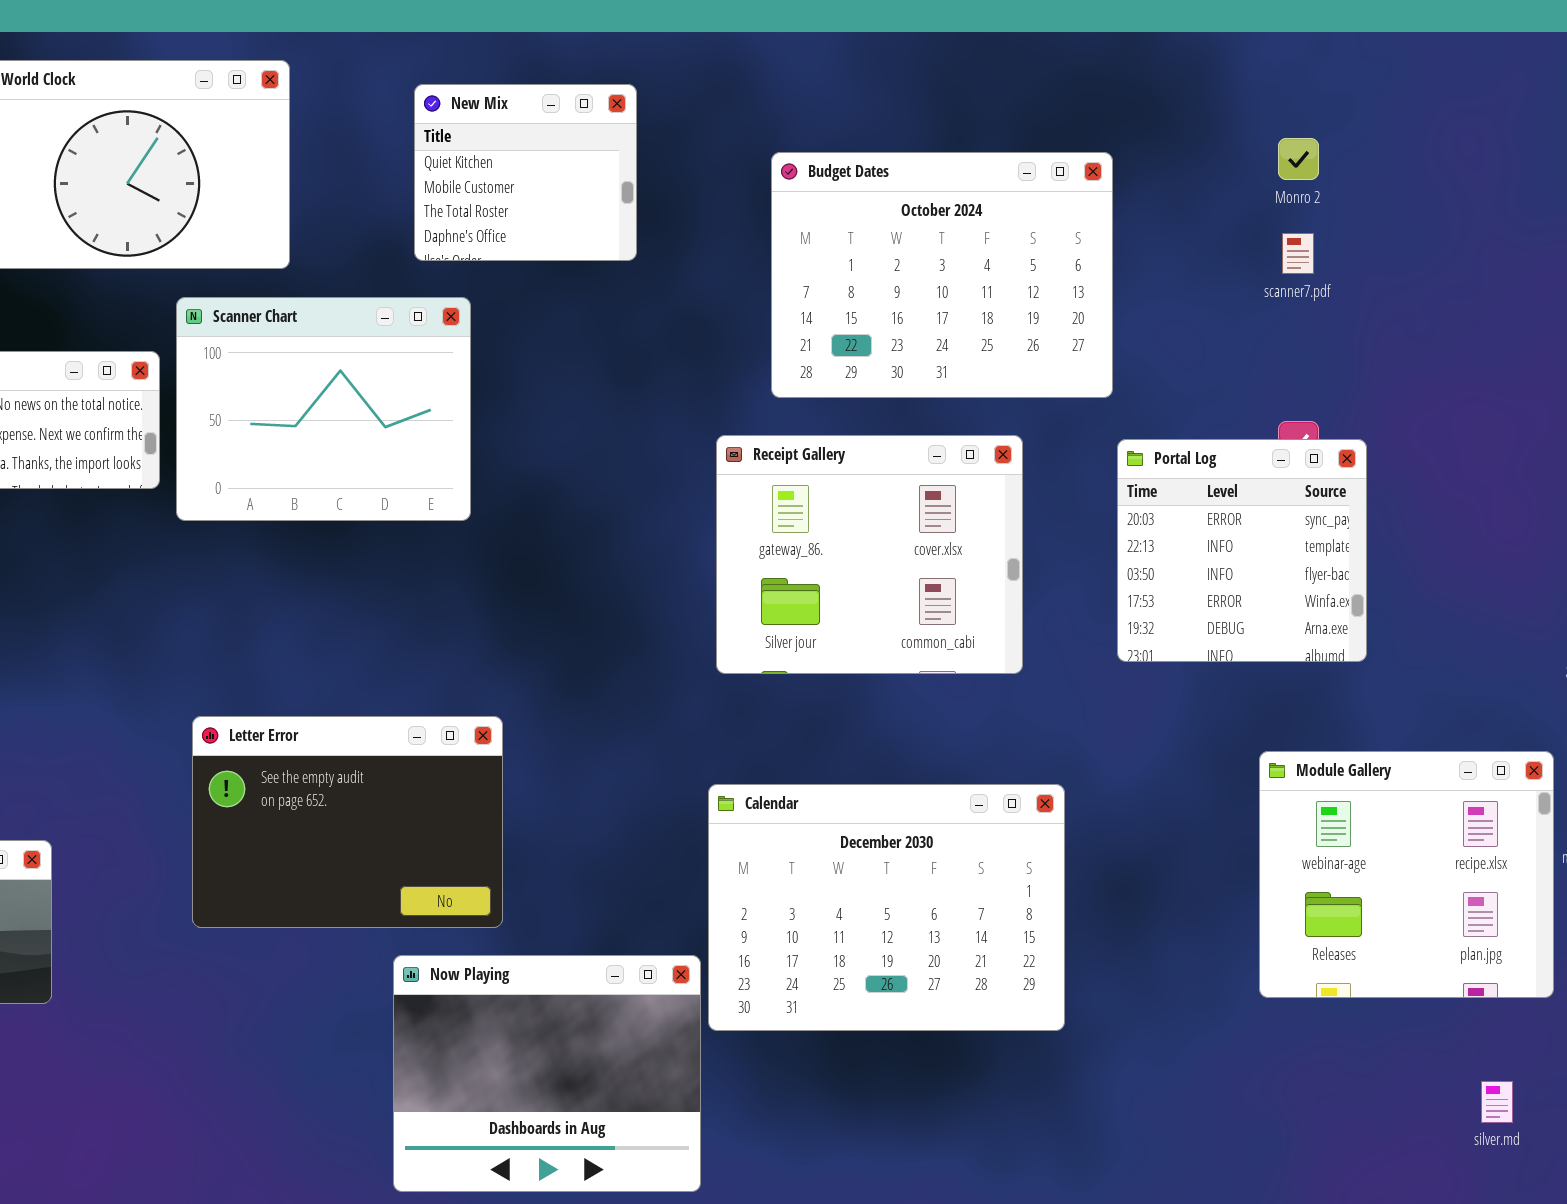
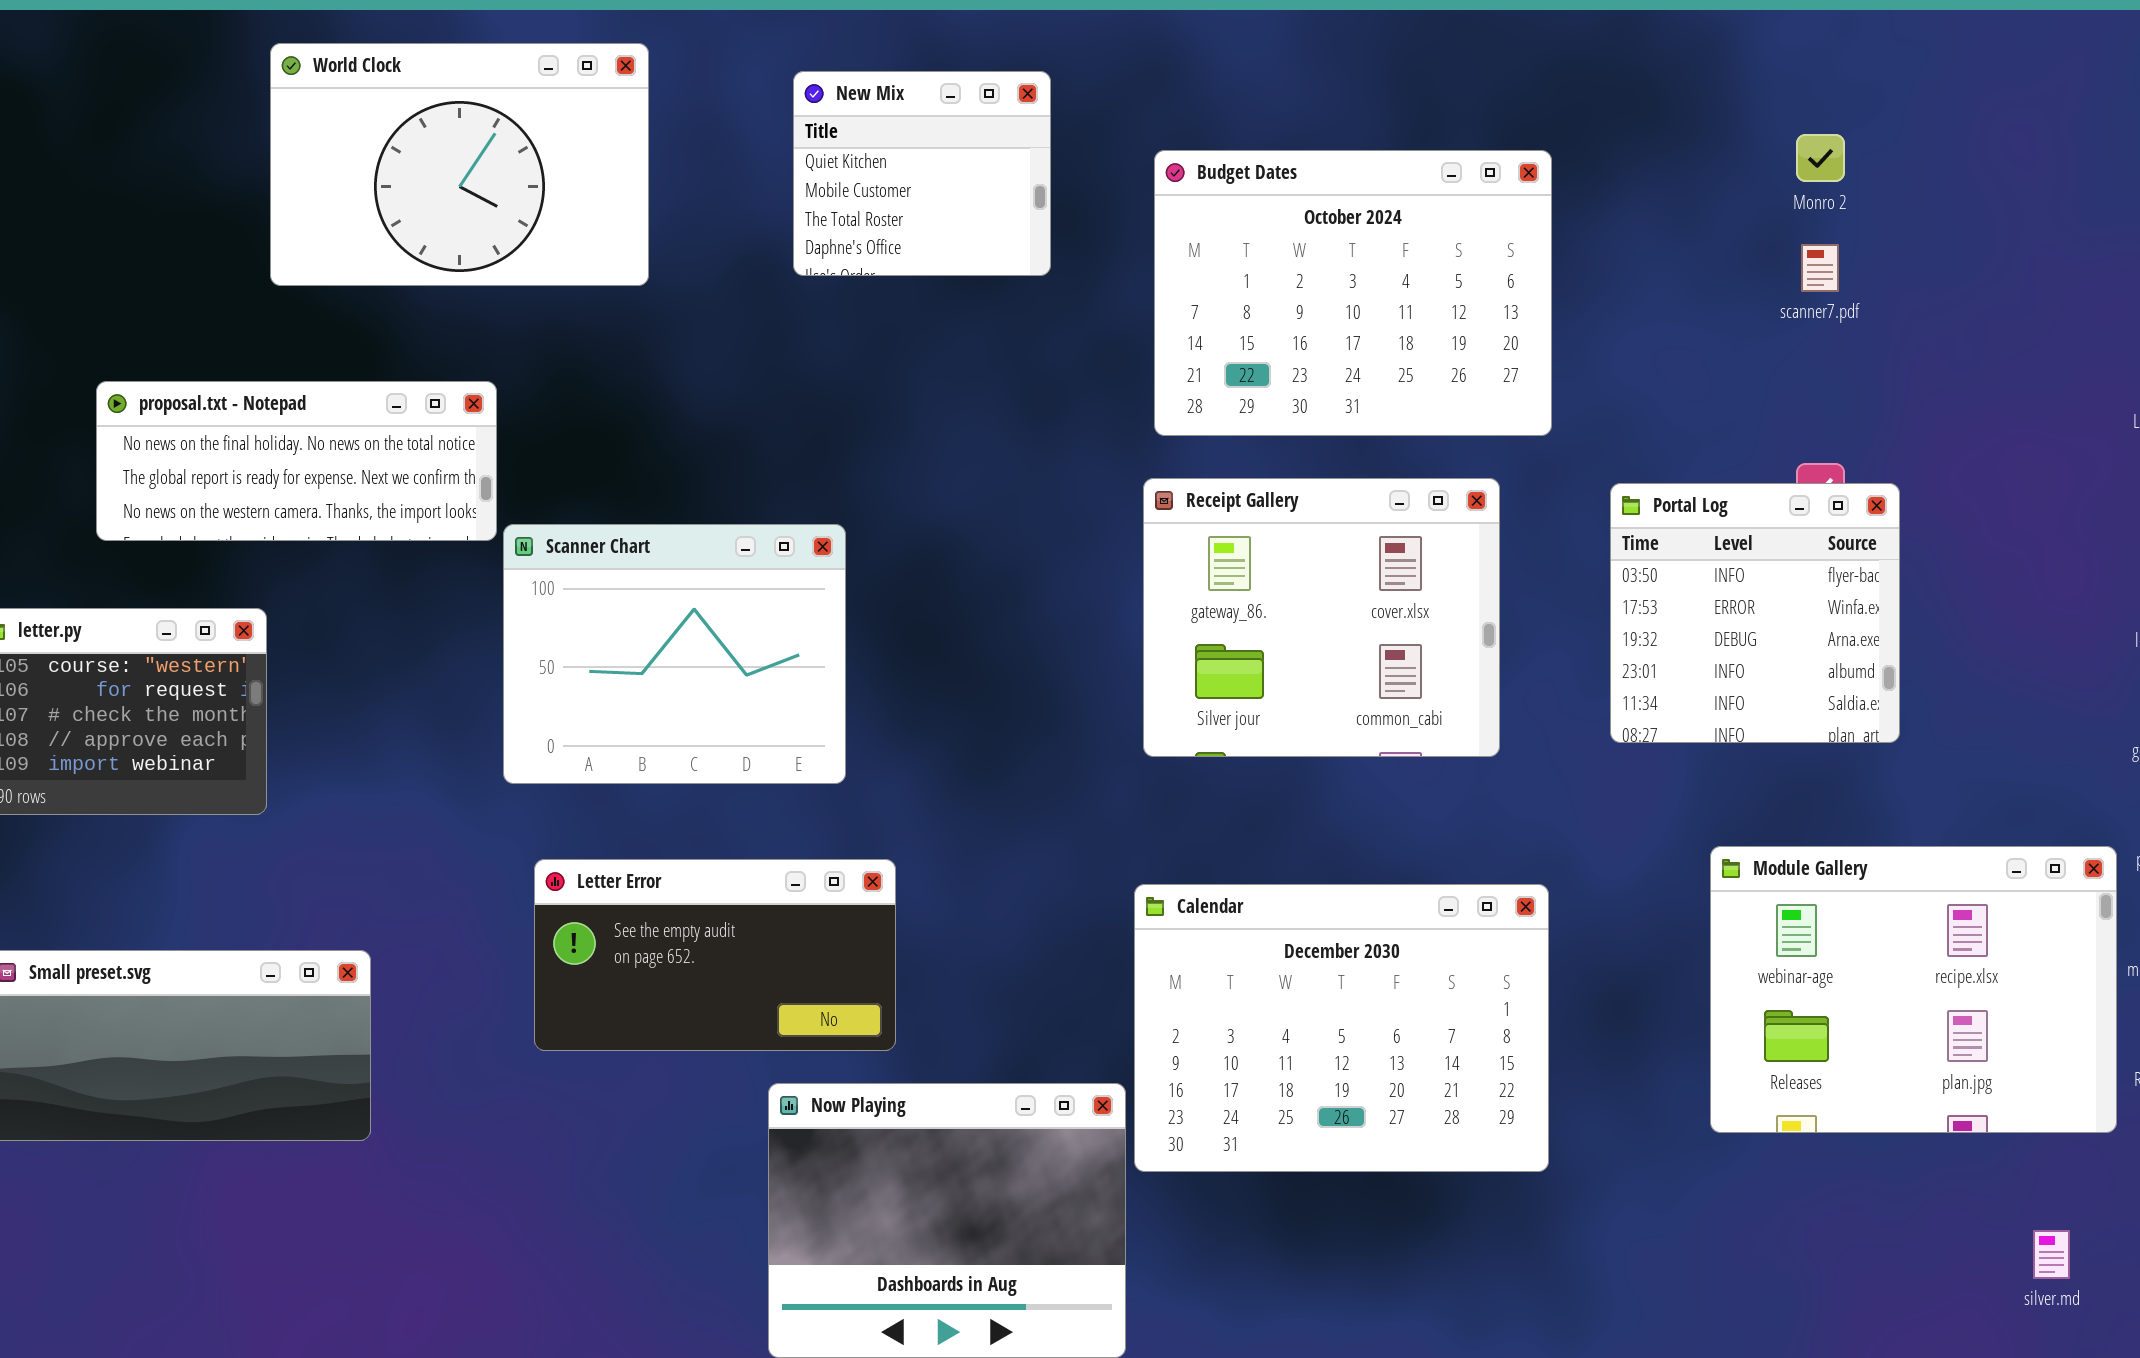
Budget Dates: [771,152,1113,398] -> [1154,150,1552,436], moved
Scanner Chart: [176,297,471,521] -> [503,524,846,784], moved
Portal Log: [1117,439,1367,662] -> [1610,483,1900,743], scrolled down 2 rows
Letter Error: [192,716,503,928] -> [534,859,896,1051], resized
Module Gallery: [1259,751,1554,998] -> [1710,846,2117,1133], resized

